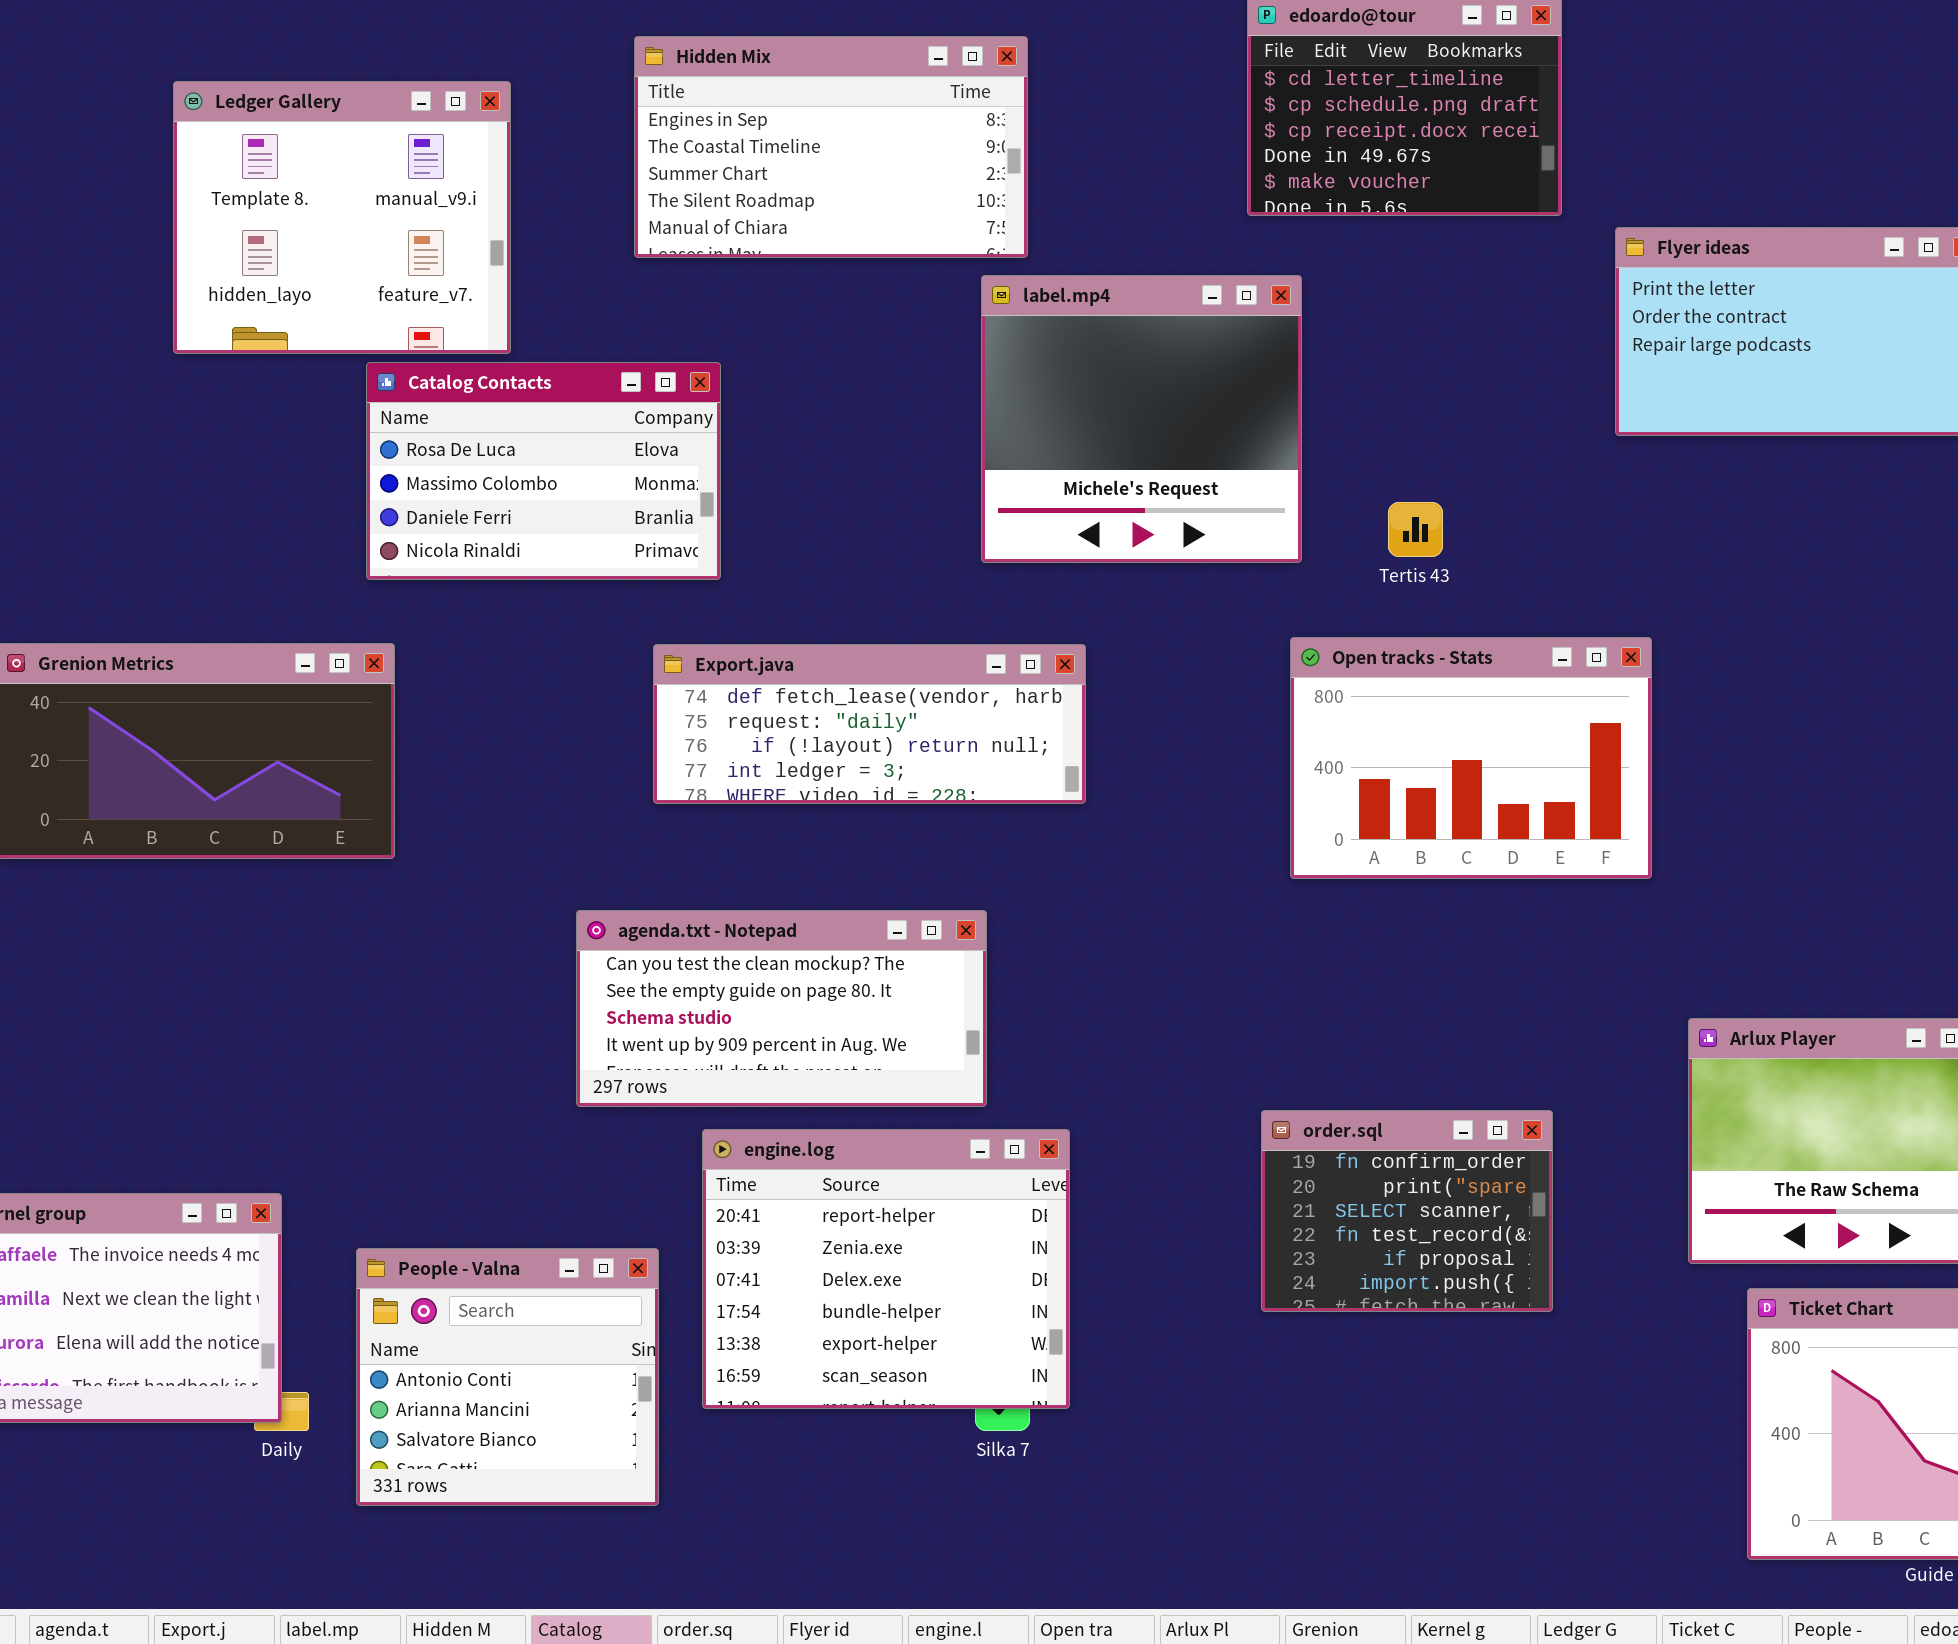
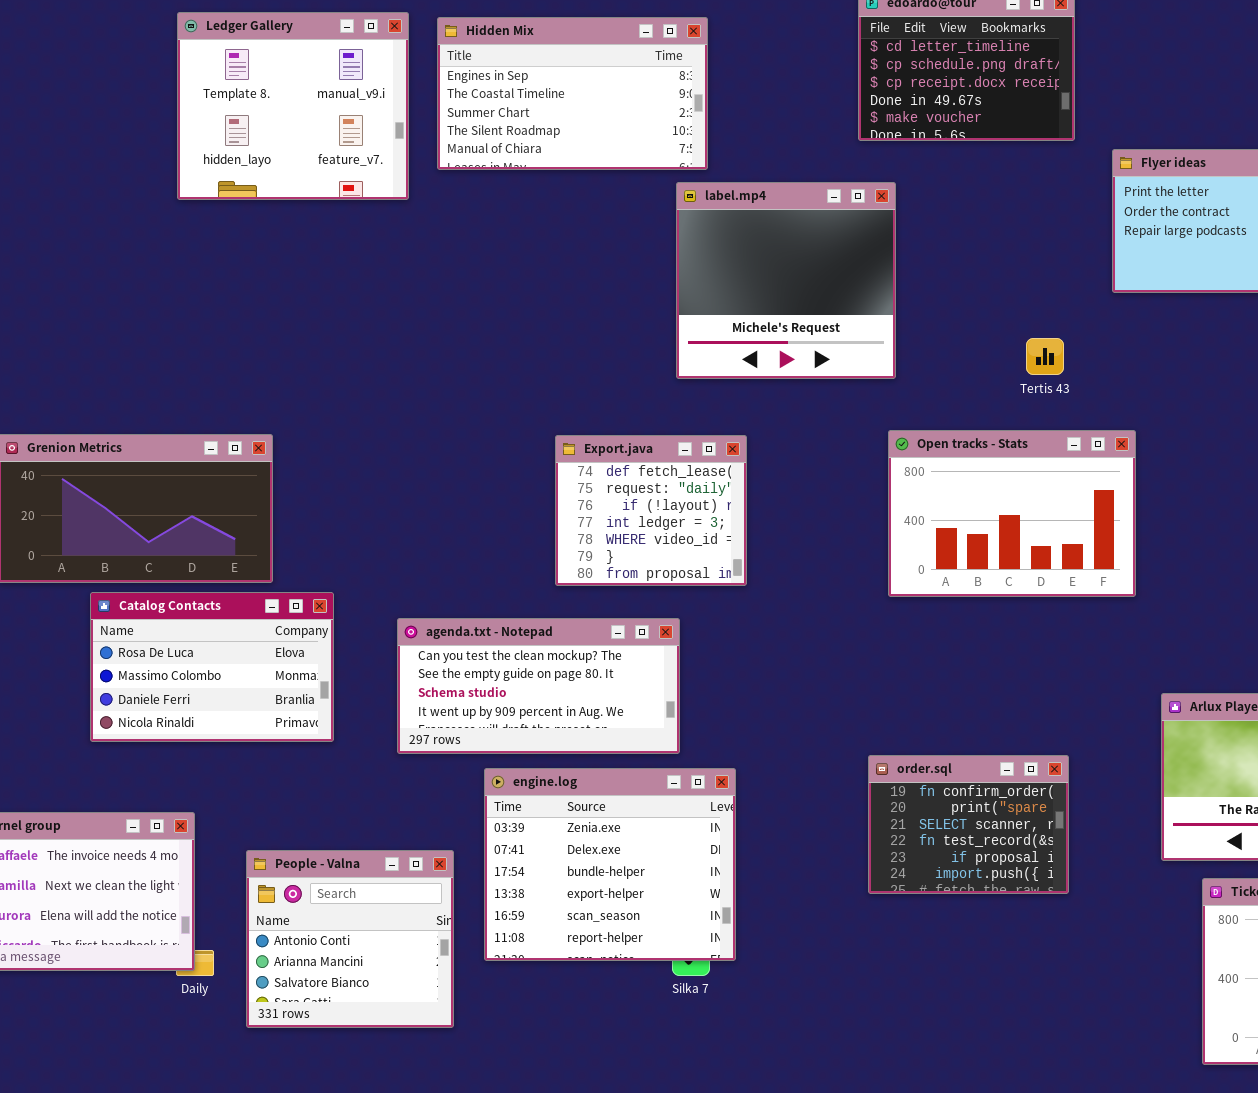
Ledger Gallery: [173,81,511,354] -> [177,12,409,200], moved
Catalog Contacts: [366,362,721,580] -> [90,592,334,742], moved
Tertis 43: [1388,502,1443,557] -> [1026,338,1064,375], moved
Export.java: [653,644,1086,804] -> [555,435,747,586], resized
engine.log: [702,1129,1070,1409] -> [484,768,736,961], scrolled down 1 row

